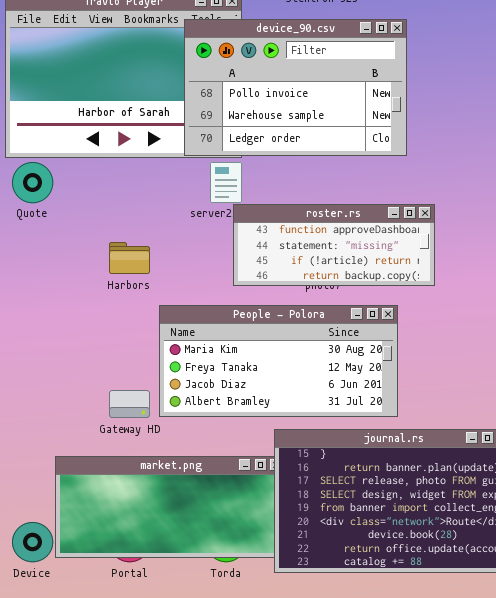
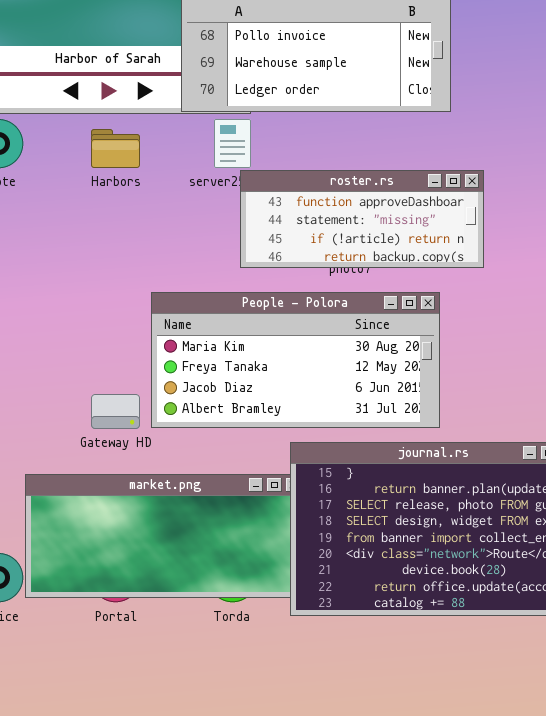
Harbors: [109,242,150,274] -> [91,129,140,168], moved

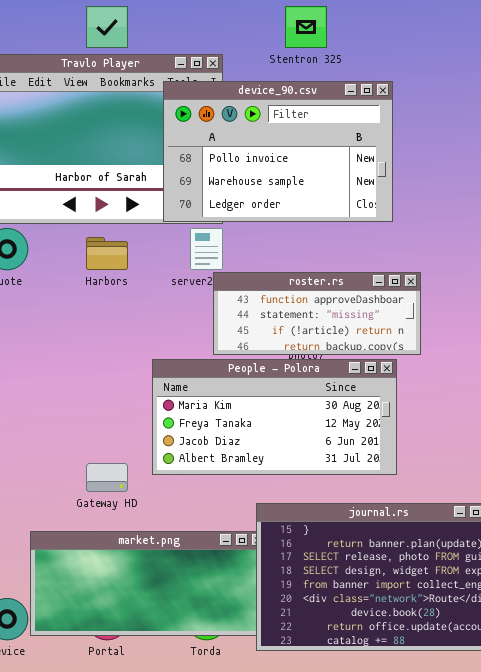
People - Polora: [151,292,440,428] -> [152,359,397,475], moved

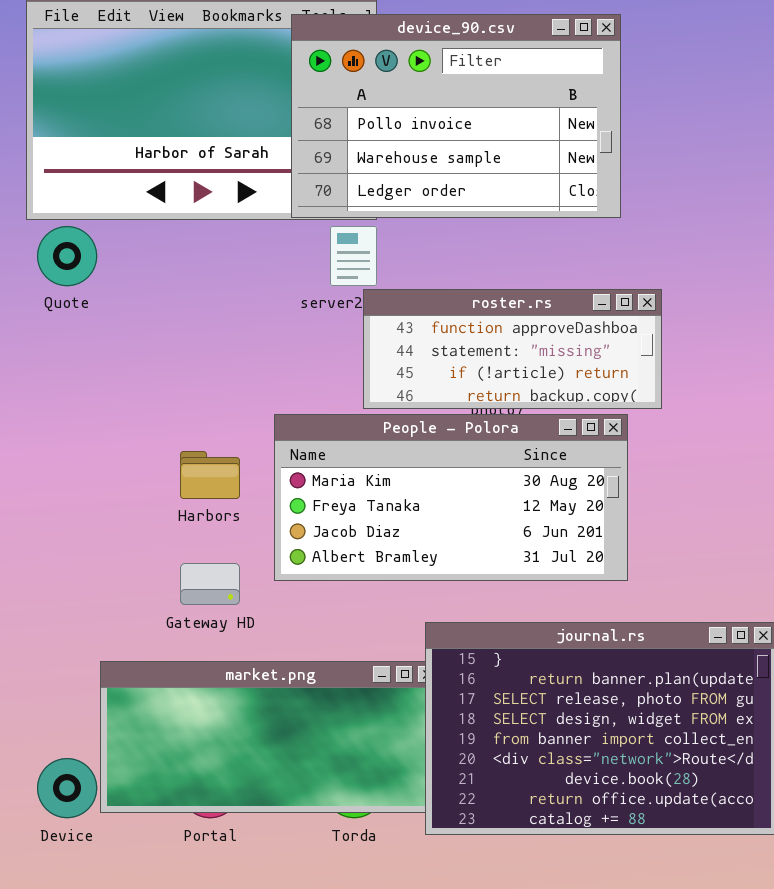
Harbors: [86,237,128,270] -> [180,451,240,499], moved

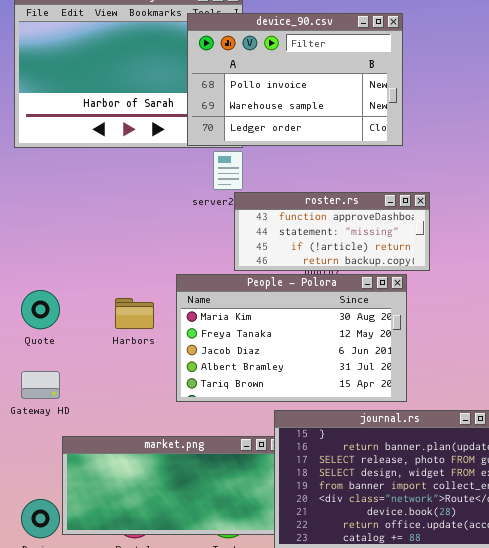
Quote: [37,226,97,286] -> [21,290,60,329], moved
People - Polora: [274,414,628,581] -> [176,274,407,402], resized
Gateway HD: [180,563,240,605] -> [21,371,60,399], moved

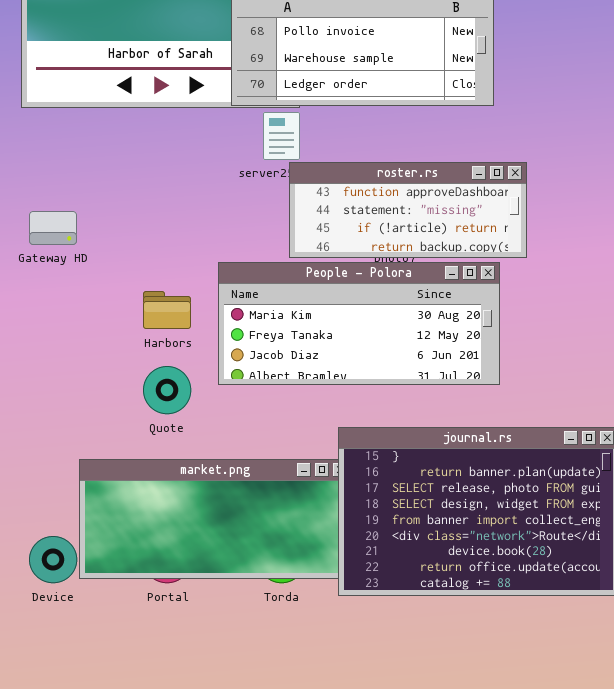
People - Polora: [176,274,407,402] -> [218,262,500,385], resized
Quote: [21,290,60,329] -> [143,366,191,414], moved
Gateway HD: [21,371,60,399] -> [29,211,77,245], moved

